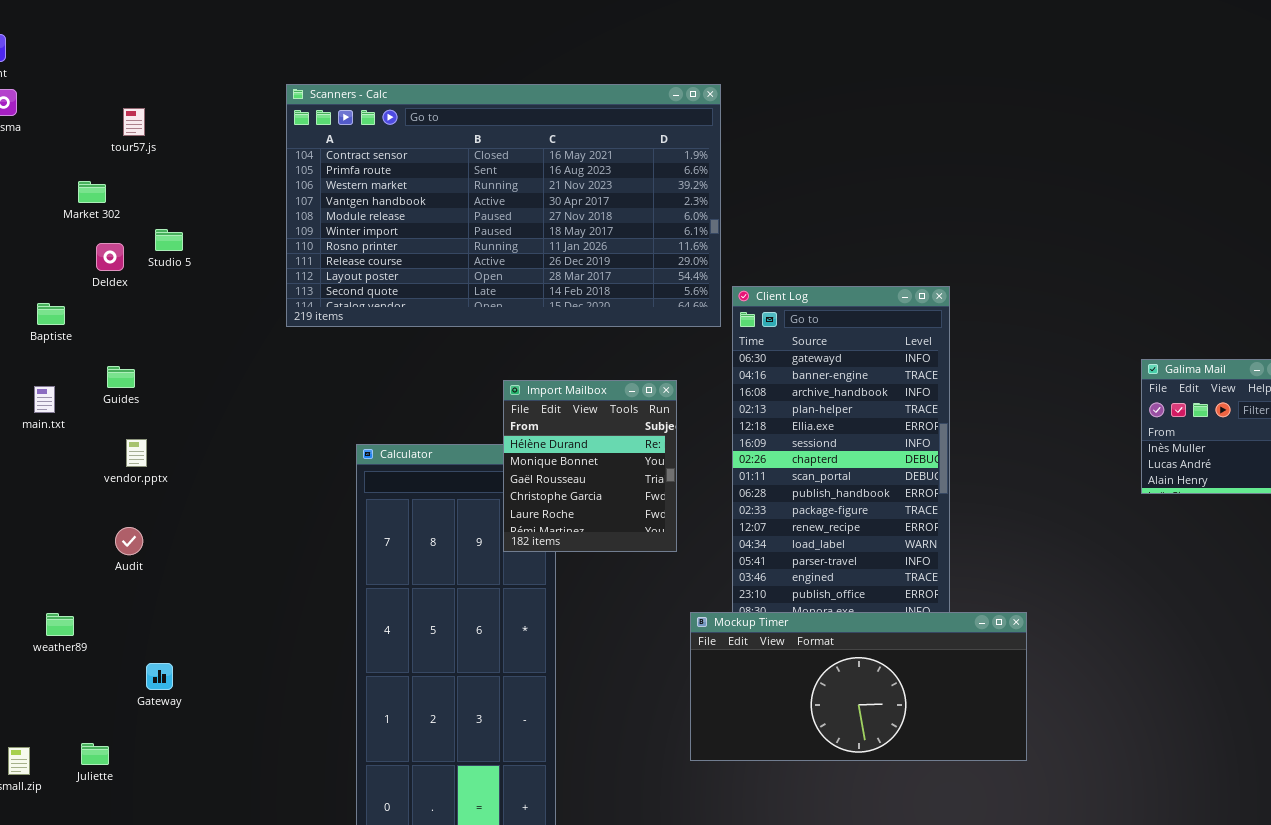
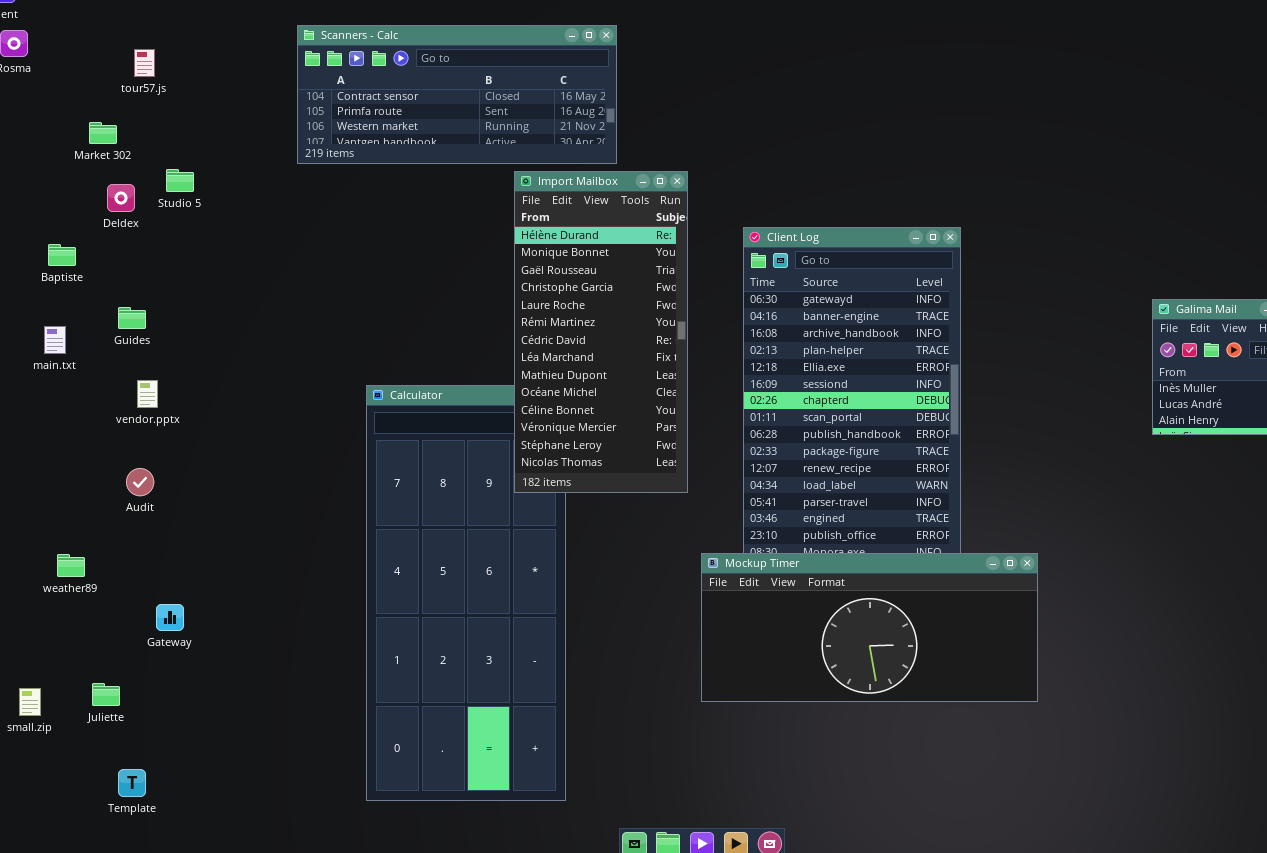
Scanners - Calc: [286,84,721,327] -> [297,25,617,164], resized
Import Mailbox: [503,380,677,552] -> [514,171,688,493], resized

